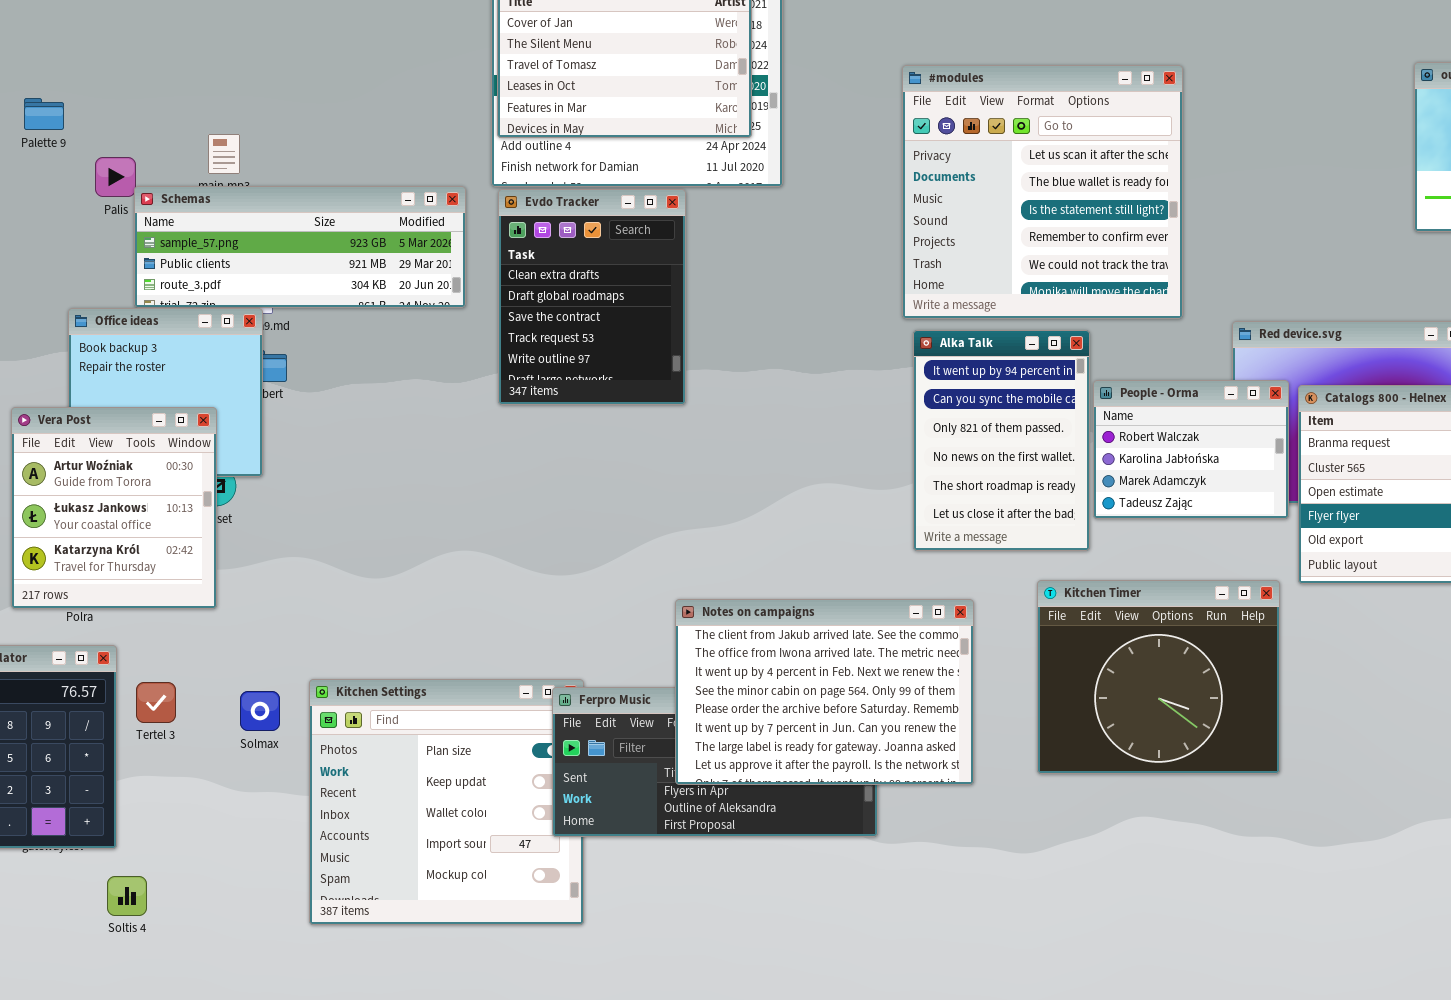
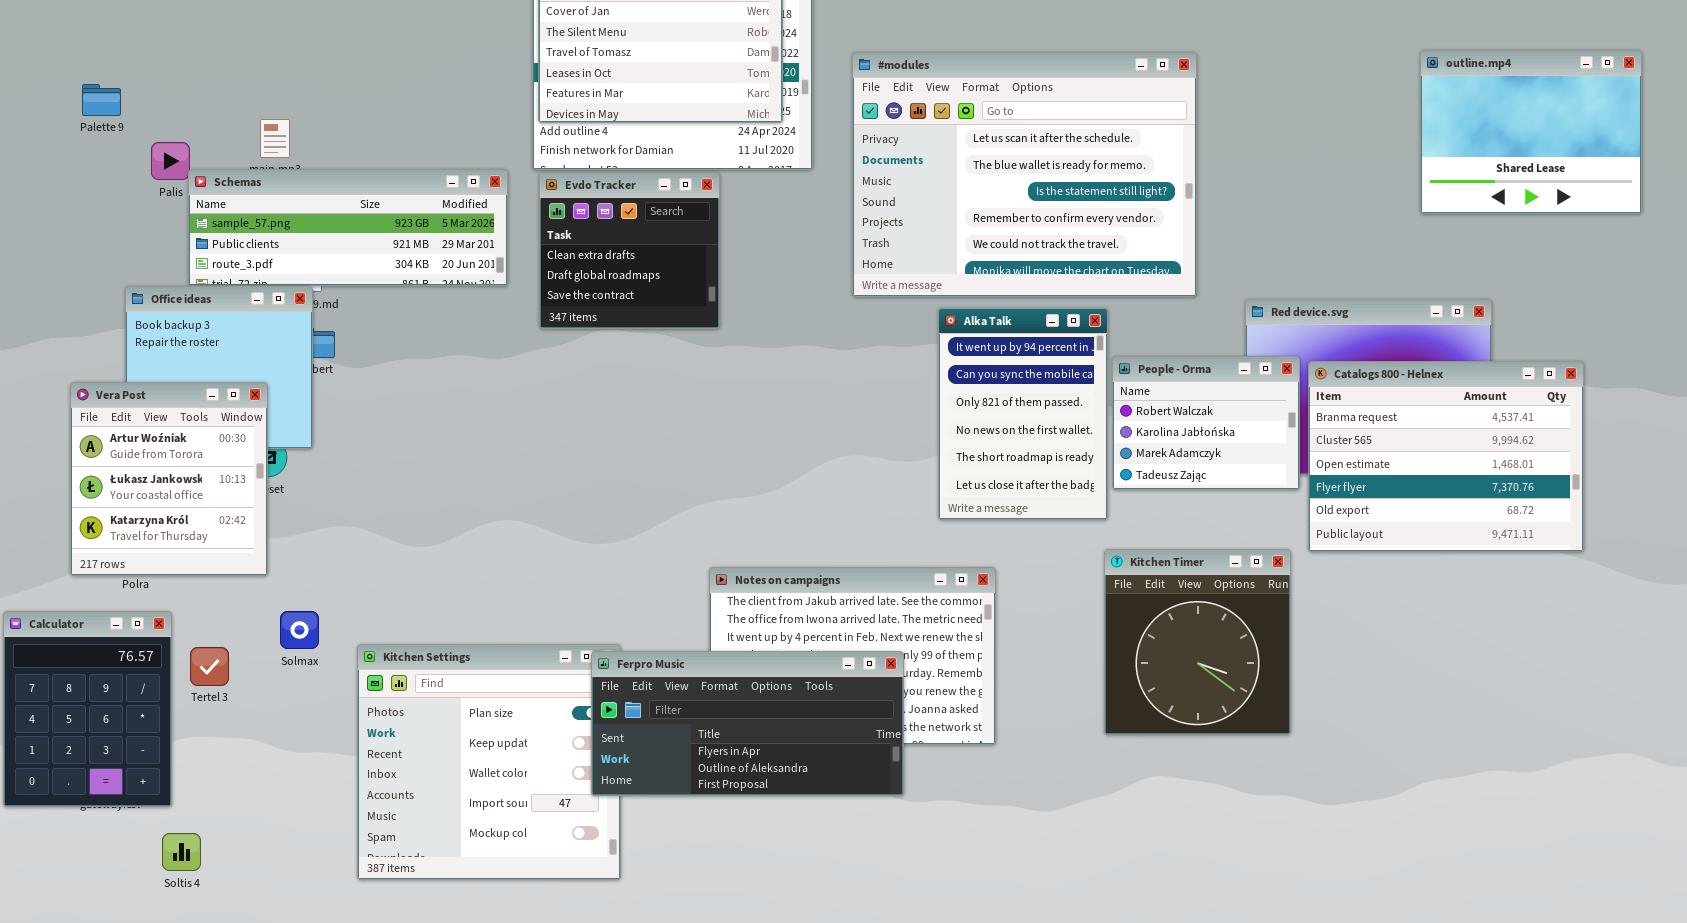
#modules: [902,65,1183,319] -> [852,52,1197,297], resized
Evdo Tracker: [498,189,686,405] -> [539,172,720,329], resized
Kitchen Timer: [1037,580,1280,774] -> [1104,549,1291,735], resized
Ferpro Music: [552,687,878,837] -> [591,651,904,796], raised
Solmax: [240,691,280,731] -> [280,611,319,649], moved

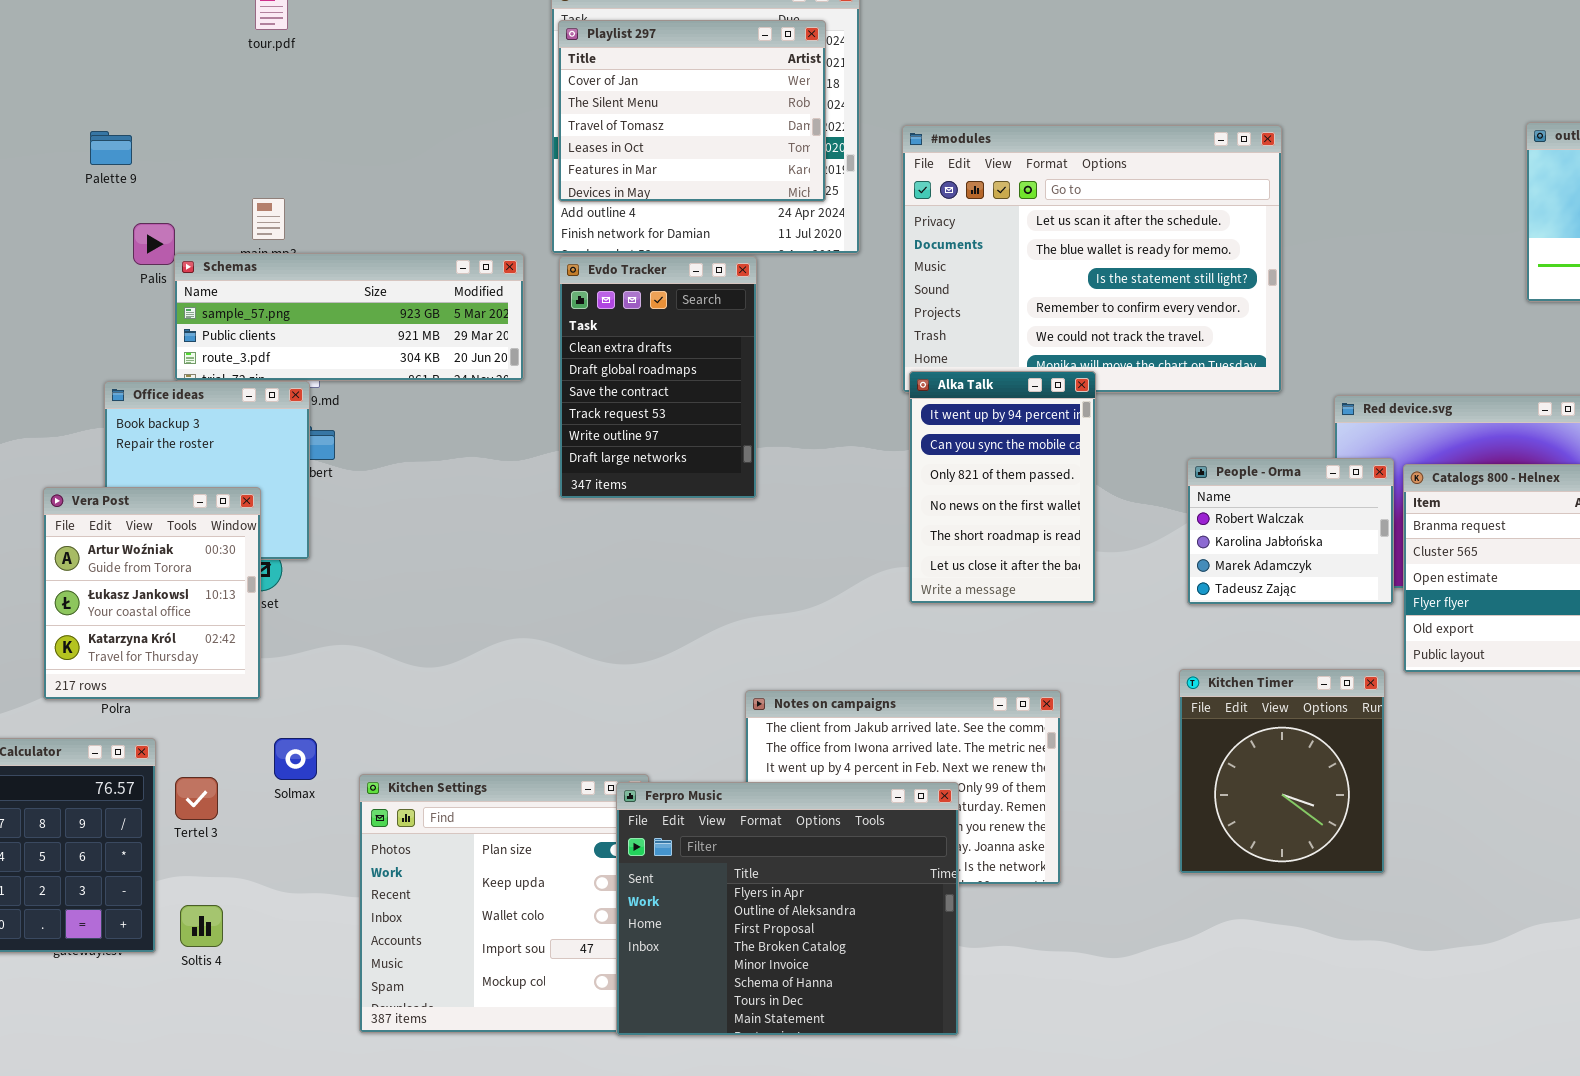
Palette 9: [82,84,121,116] -> [90,131,132,165], moved
Evdo Tracker: [539,172,720,329] -> [559,256,757,499], resized
Alka Talk: [938,308,1108,520] -> [909,371,1096,604], moved
Ferpro Music: [591,651,904,796] -> [616,782,959,1036], resized
Soltis 4: [162,833,201,871] -> [180,905,223,947], moved

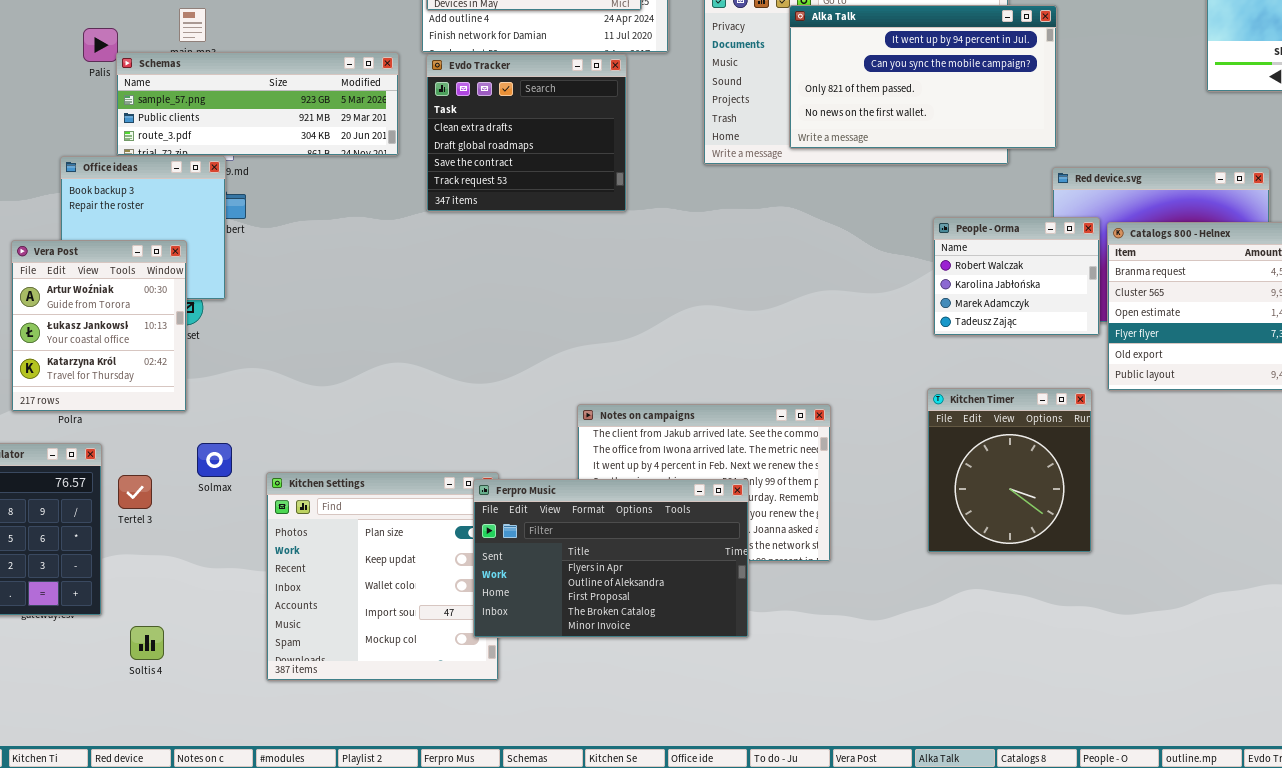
Evdo Tracker: [559,256,757,499] -> [426,54,627,212], resized
Alka Talk: [909,371,1096,604] -> [789,5,1057,149], moved, resized
Ferpro Music: [616,782,959,1036] -> [473,479,749,638], resized
Soltis 4: [180,905,223,947] -> [130,626,164,660], moved

